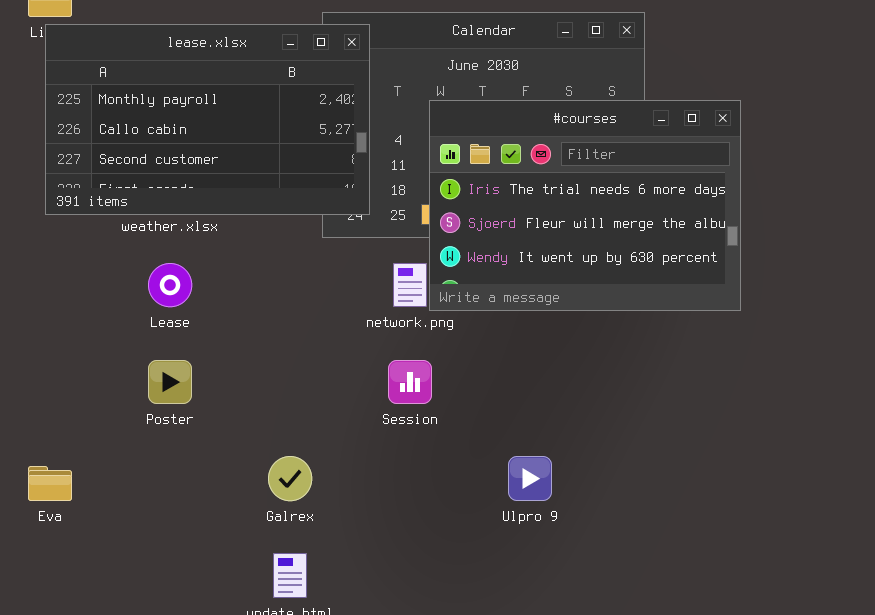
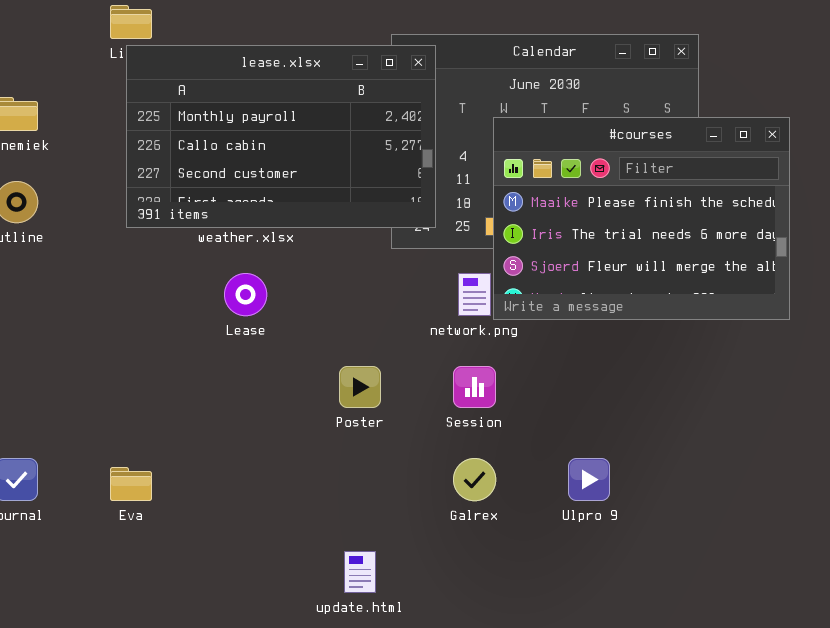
#courses: [429,100,741,311] -> [493,117,790,320], scrolled up 1 row
Poster: [148,360,192,404] -> [339,366,381,408], moved
Galrex: [268,456,312,501] -> [453,458,496,501], moved

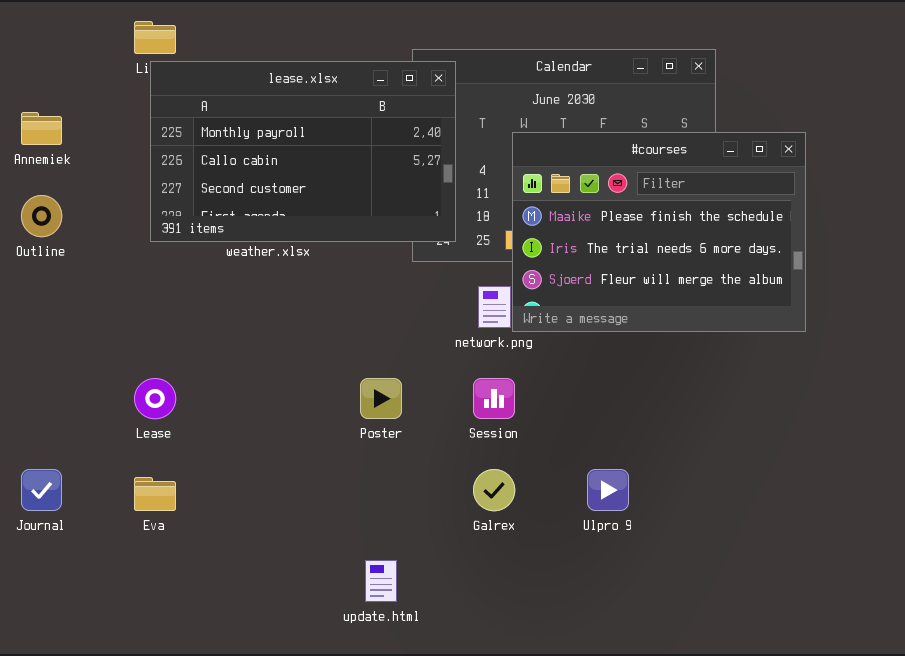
Lease: [224,273,267,316] -> [134,378,176,419], moved

